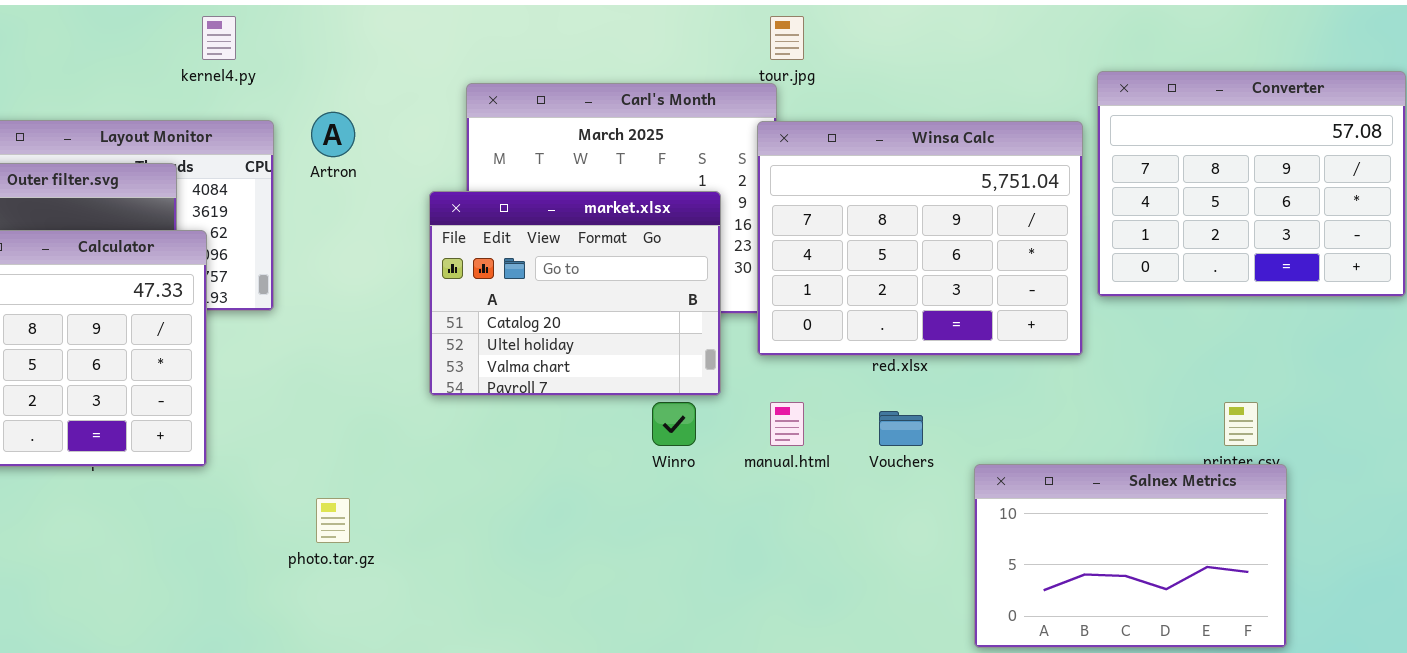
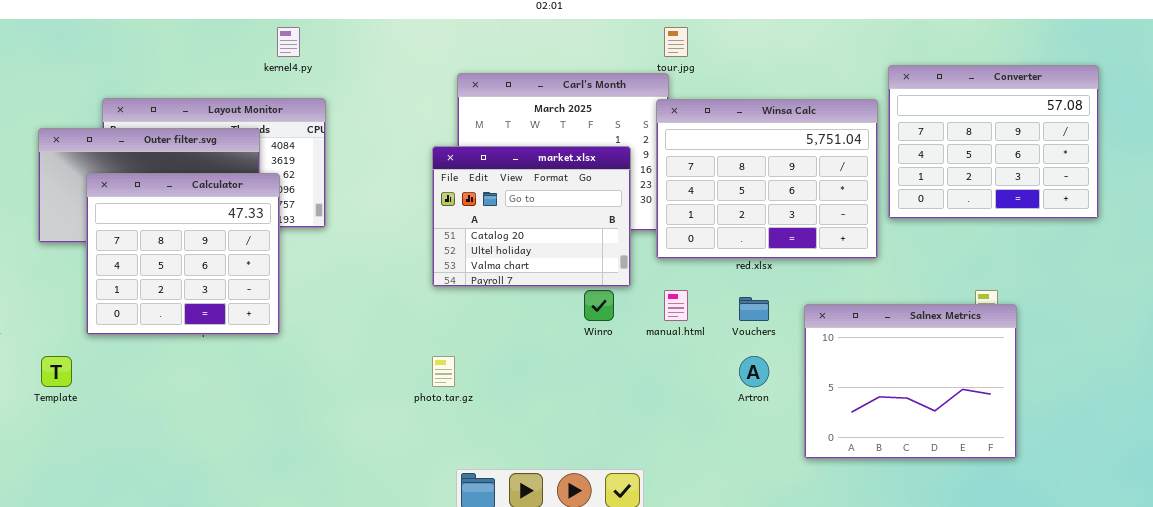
Artron: [311,112,355,157] -> [739,356,769,387], moved
Salnex Metrics: [974,464,1287,648] -> [804,304,1017,459], resized
photo.tar.gz: [316,498,350,543] -> [432,356,455,387], moved

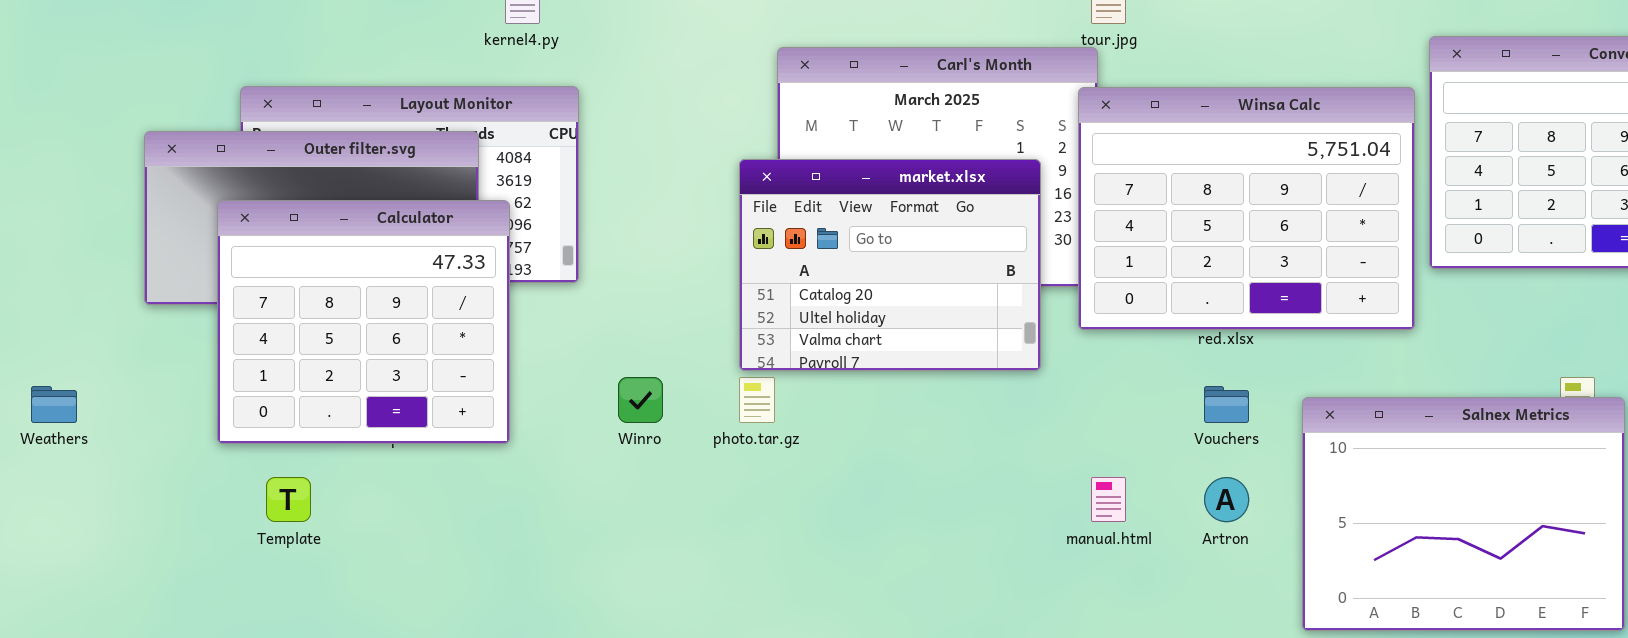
Winro: [584,290,614,321] -> [618,377,663,423], moved
manual.html: [664,290,688,321] -> [1091,477,1126,522], moved
Template: [41,356,72,387] -> [266,477,311,522], moved
photo.tar.gz: [432,356,455,387] -> [739,377,775,423], moved

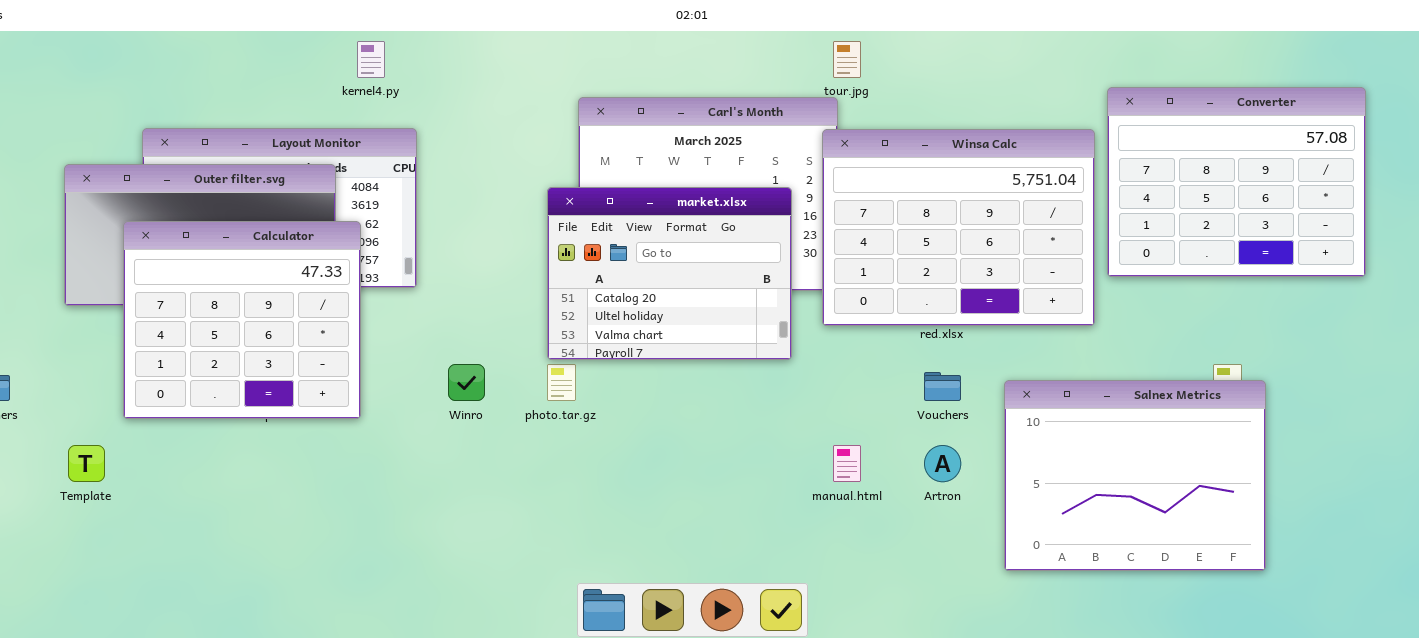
Template: [266,477,311,522] -> [68,445,105,482], moved

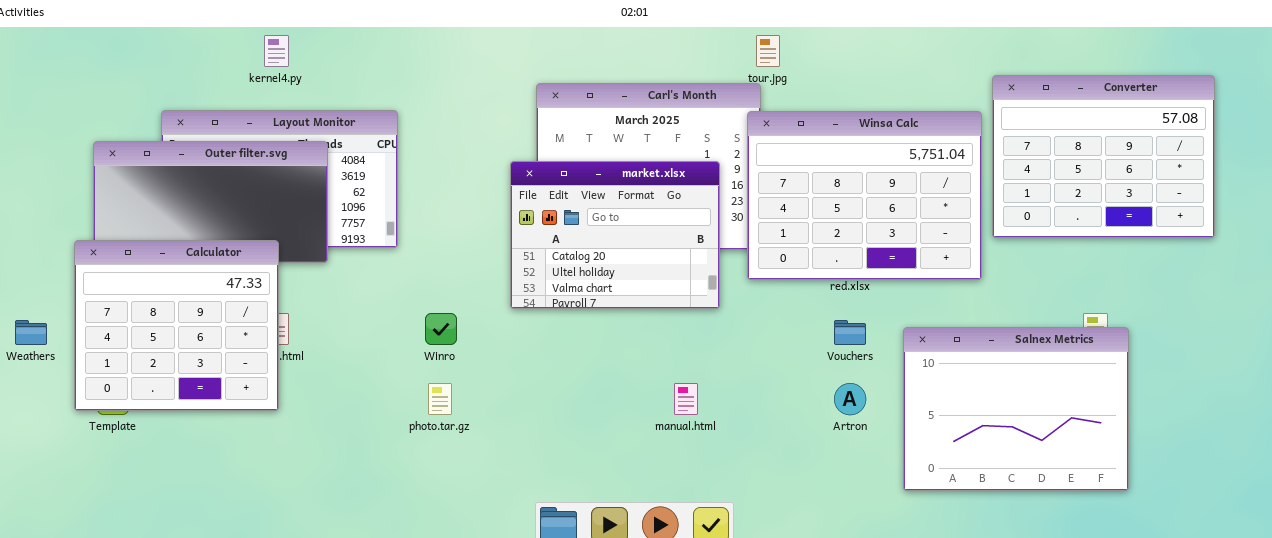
kernel4.py: [357,41,385,78] -> [264,35,289,67], moved
Calculator: [123,221,361,419] -> [74,240,279,411], moved
photo.tar.gz: [547,364,576,401] -> [428,383,452,415], moved
manual.html: [833,445,861,482] -> [674,383,698,415], moved

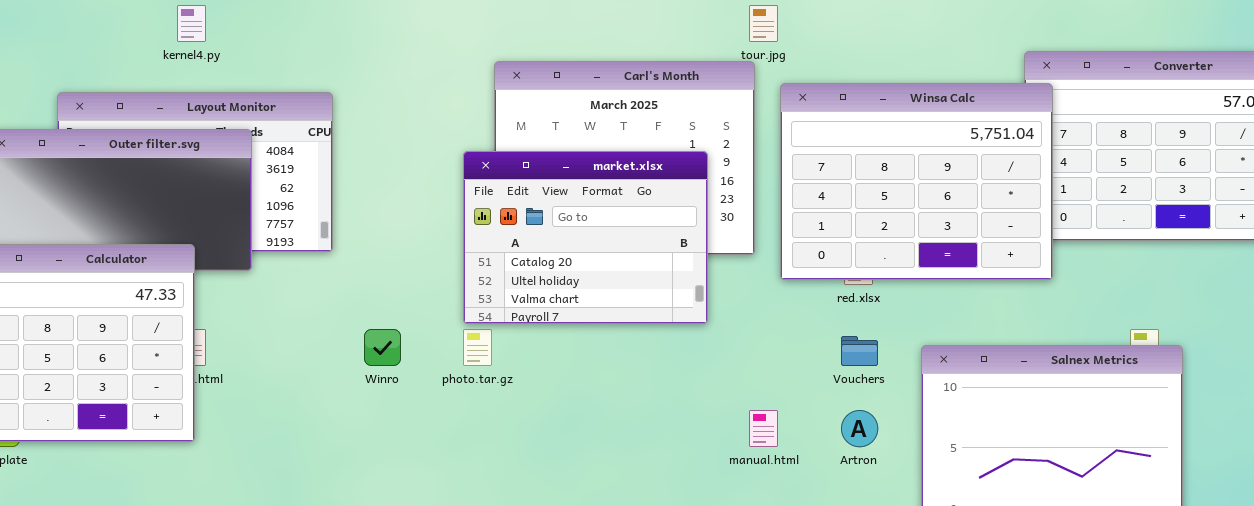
Winsa Calc: [747,111,982,280] -> [780,83,1053,280], moved
photo.tar.gz: [428,383,452,415] -> [463,329,492,366], moved
manual.html: [674,383,698,415] -> [749,410,778,447], moved

